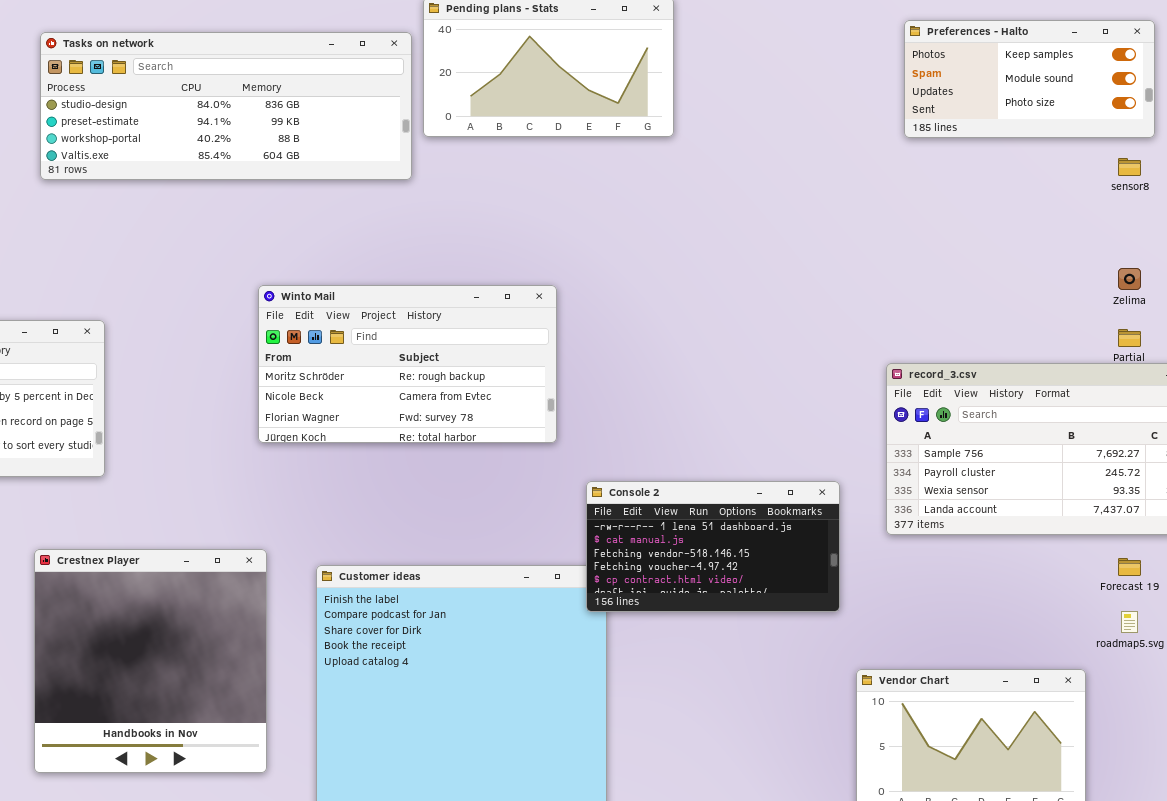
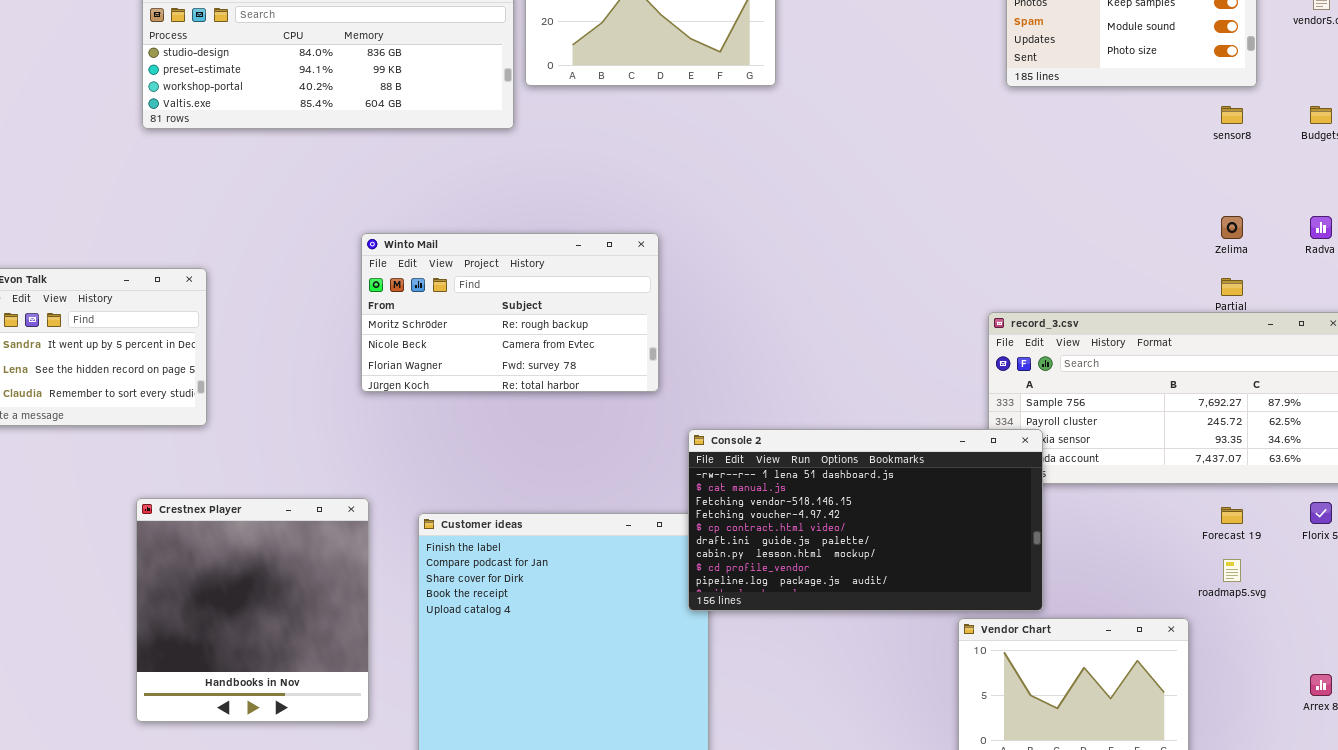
Console 2: [586,481,840,612] -> [688,429,1043,611], resized

